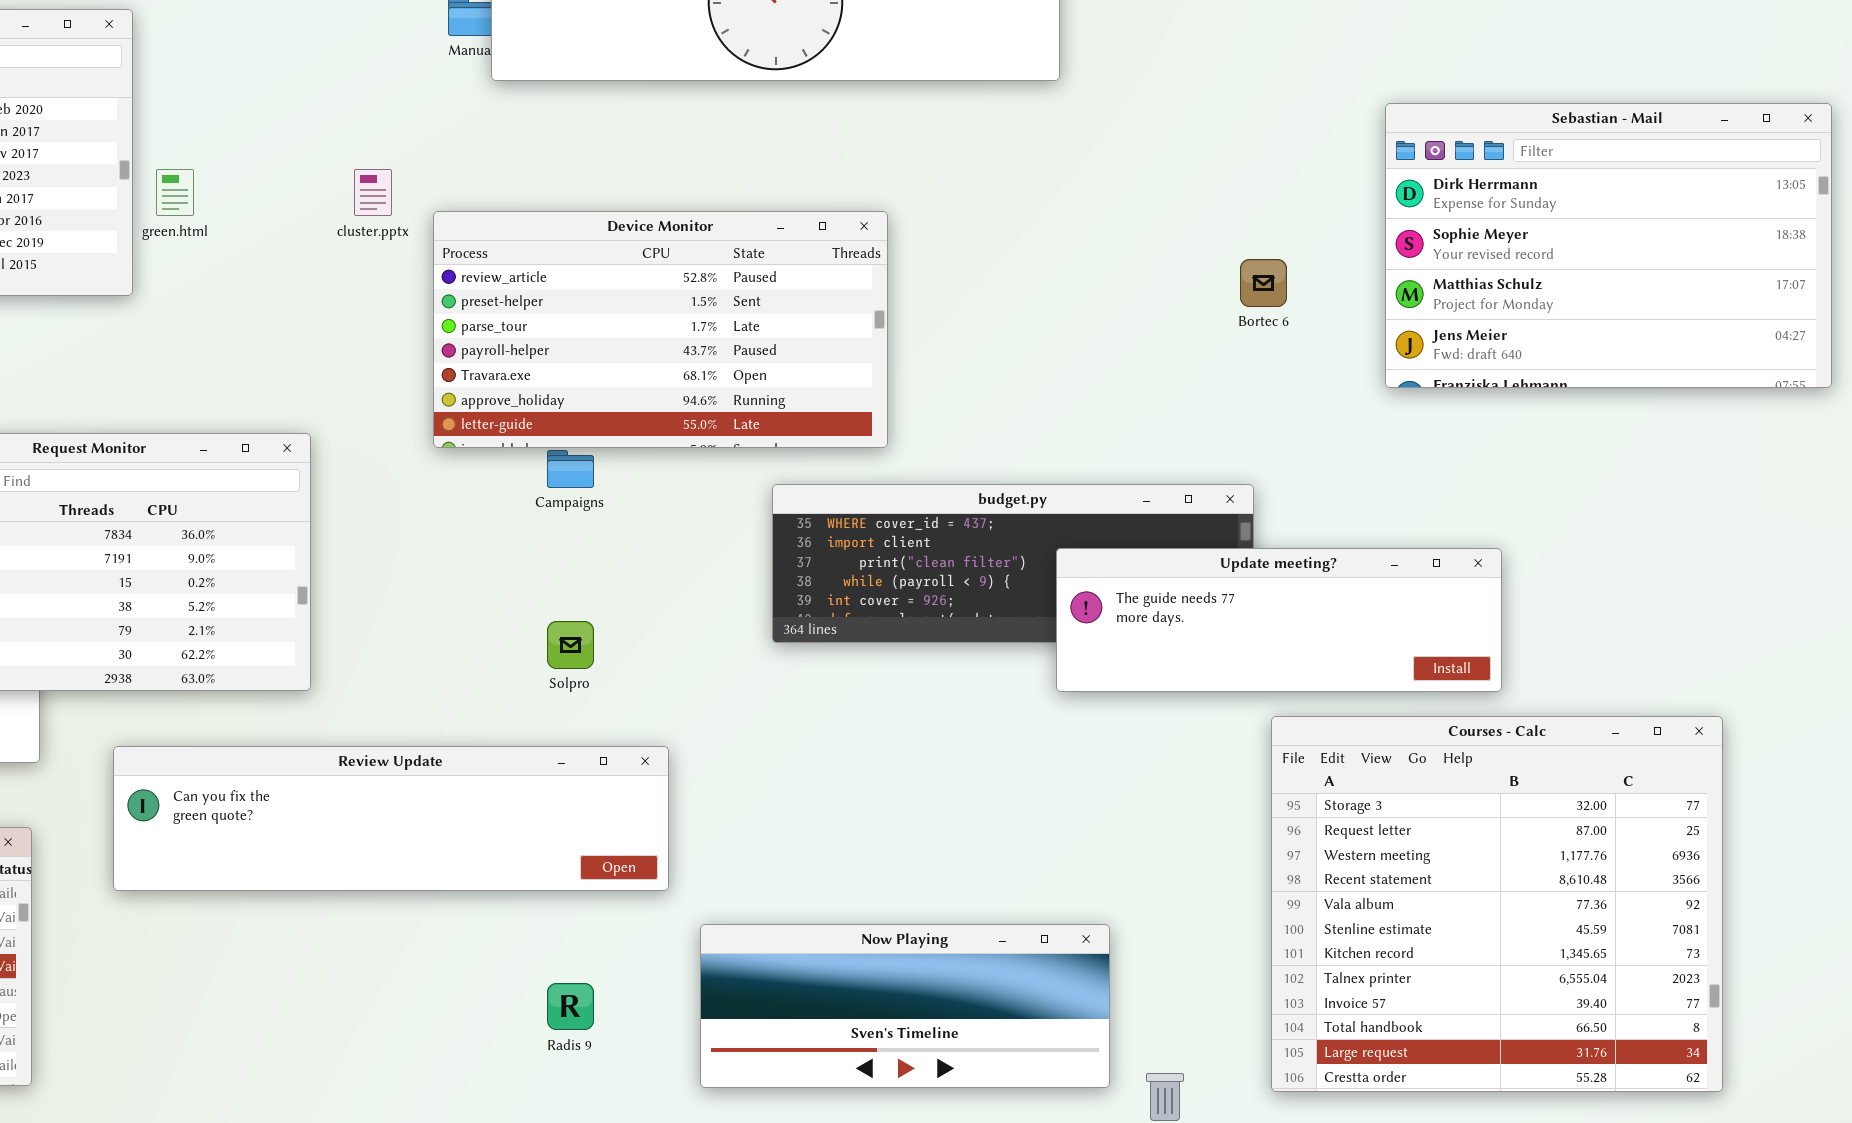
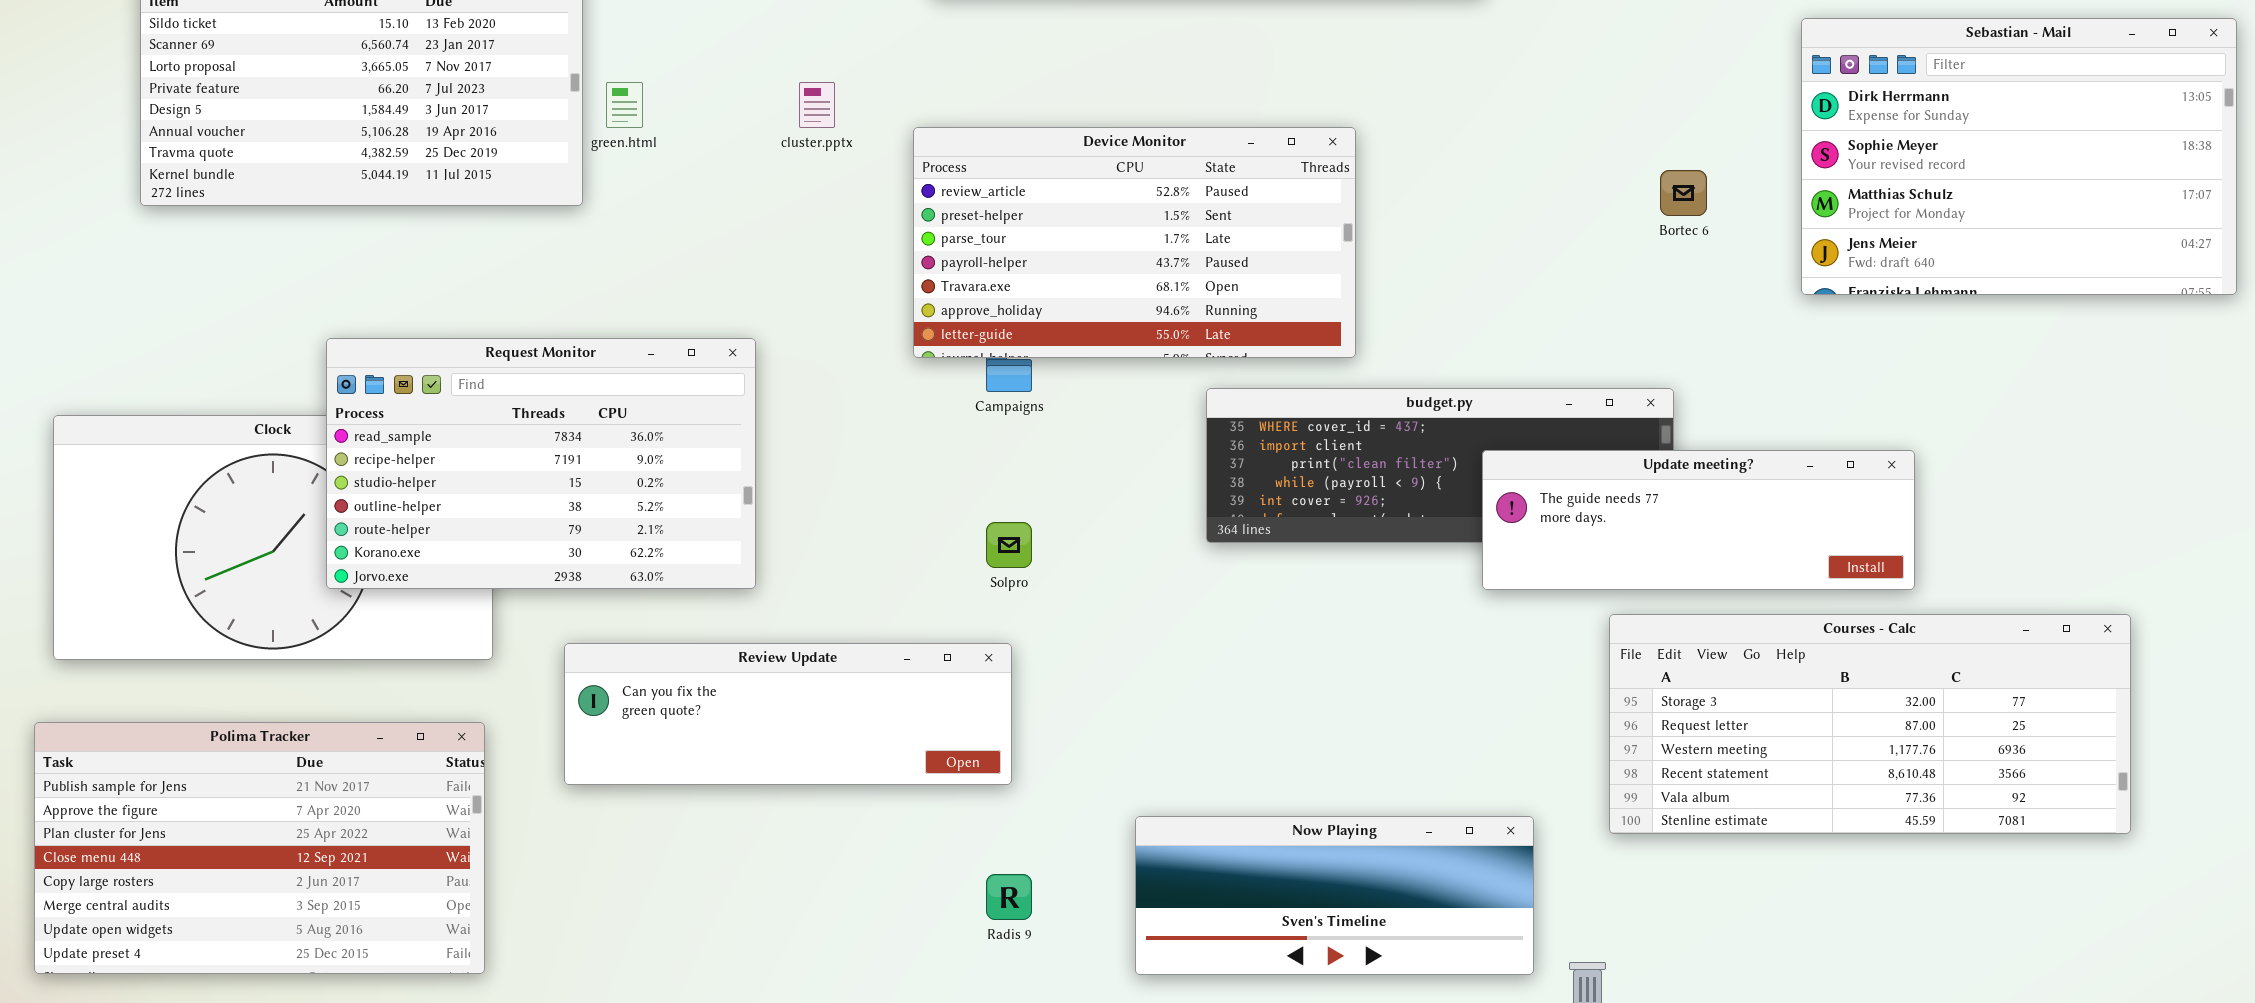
Device Monitor: [433,211,888,448] -> [913,127,1356,358], moved
Courses - Calc: [1271,716,1723,1092] -> [1609,614,2131,834], resized
Review Update: [113,746,669,891] -> [564,643,1012,785], resized

